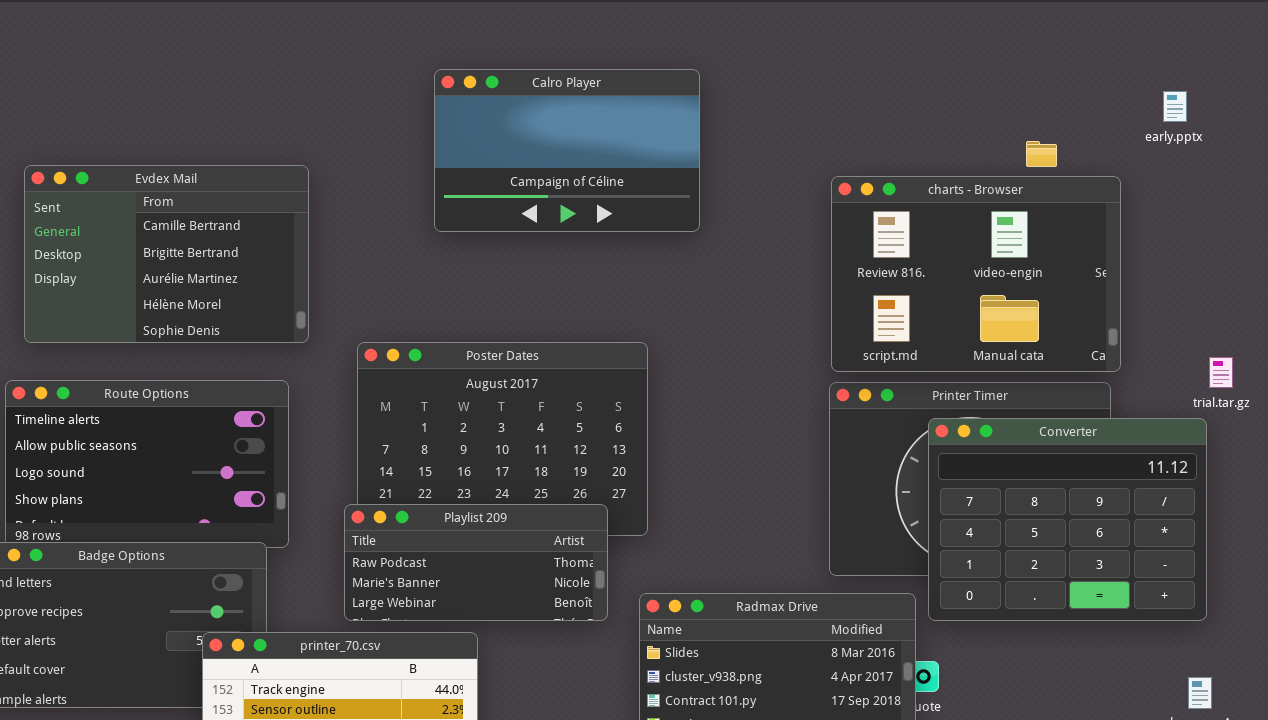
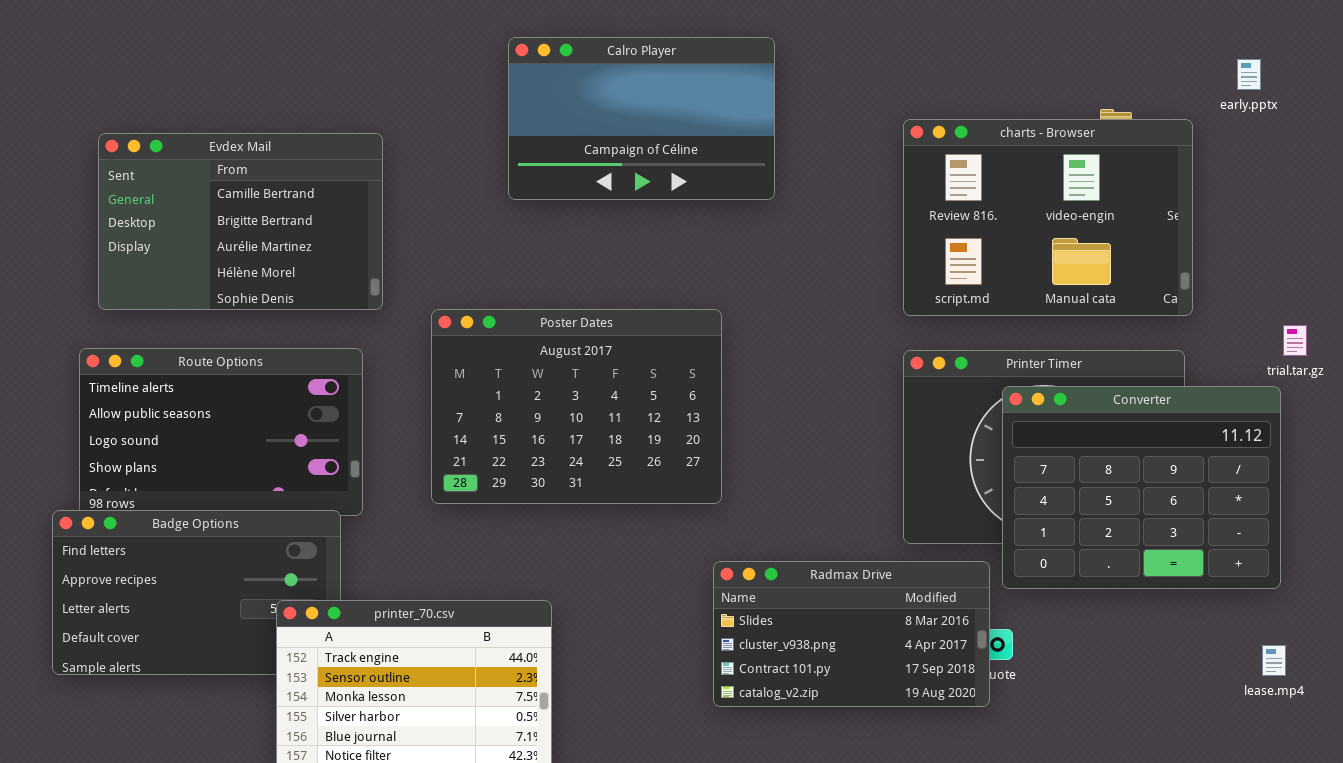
charts - Browser: [831,176,1121,372] -> [903,119,1193,316], moved
Playlist 209: [344,504,608,621] -> none, closed

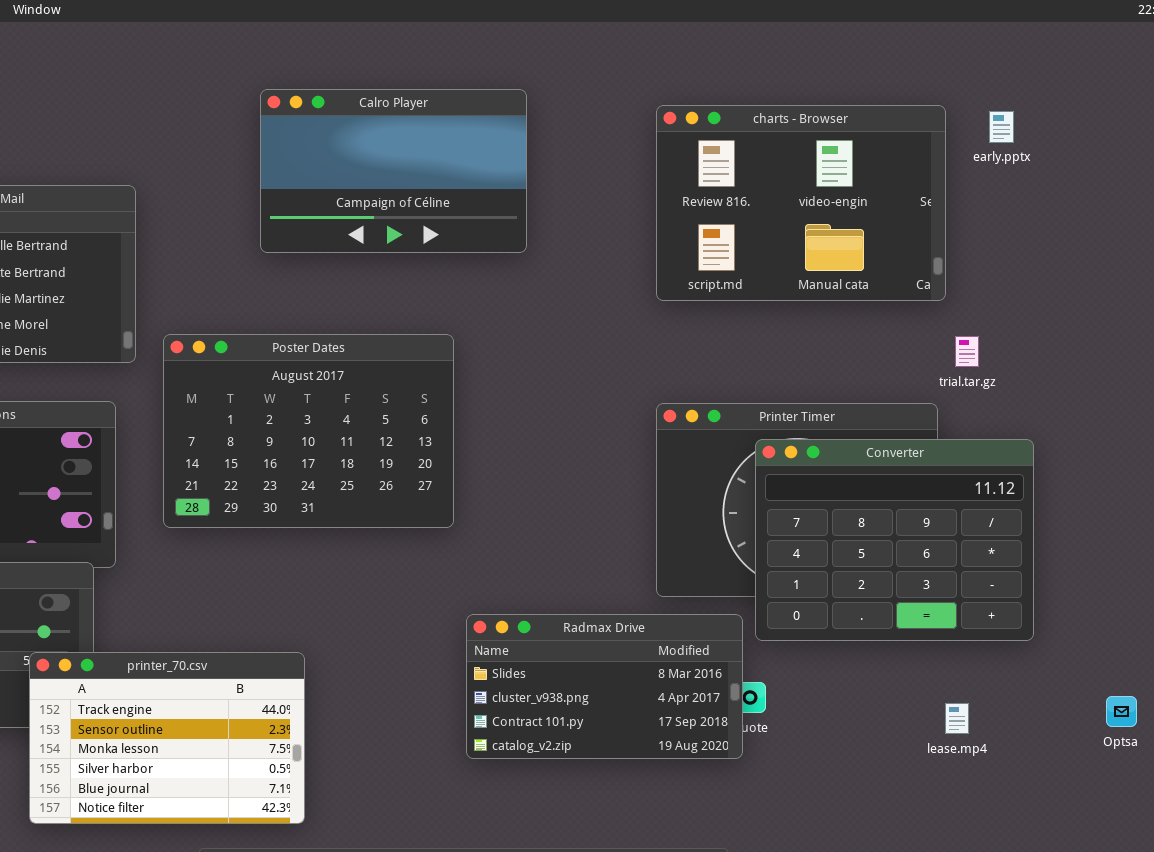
charts - Browser: [903,119,1193,316] -> [656,105,946,301], moved
Poster Dates: [431,309,722,504] -> [163,334,454,528], moved
trial.tar.gz: [1283,325,1307,356] -> [955,336,979,367], moved
lease.mp4: [1262,645,1286,676] -> [945,703,969,734], moved

